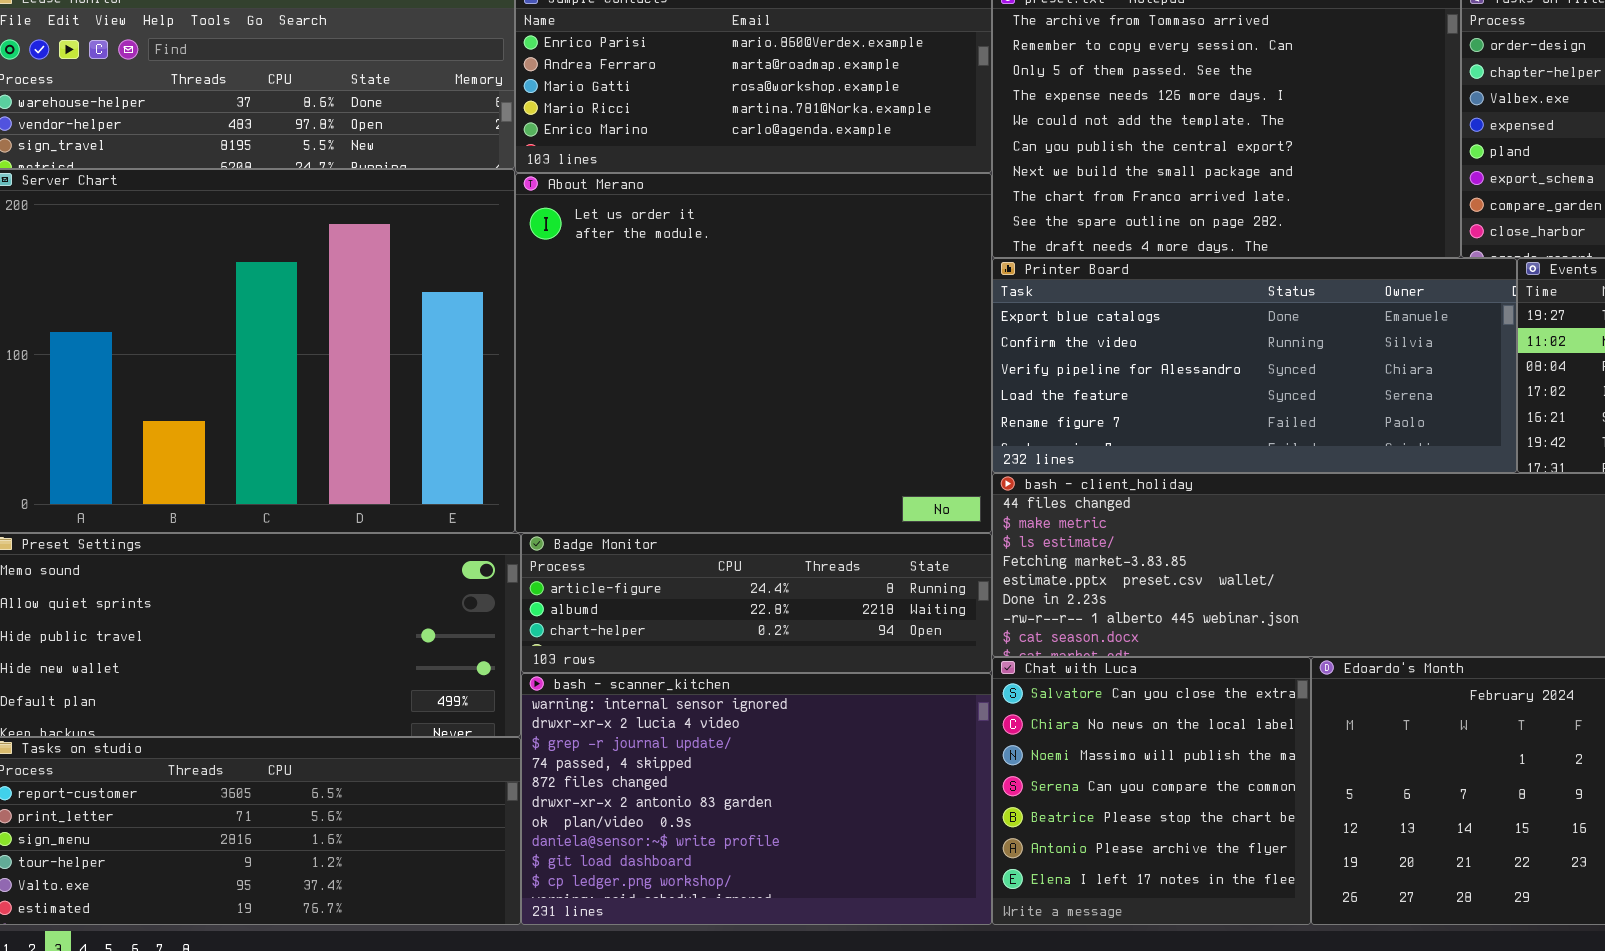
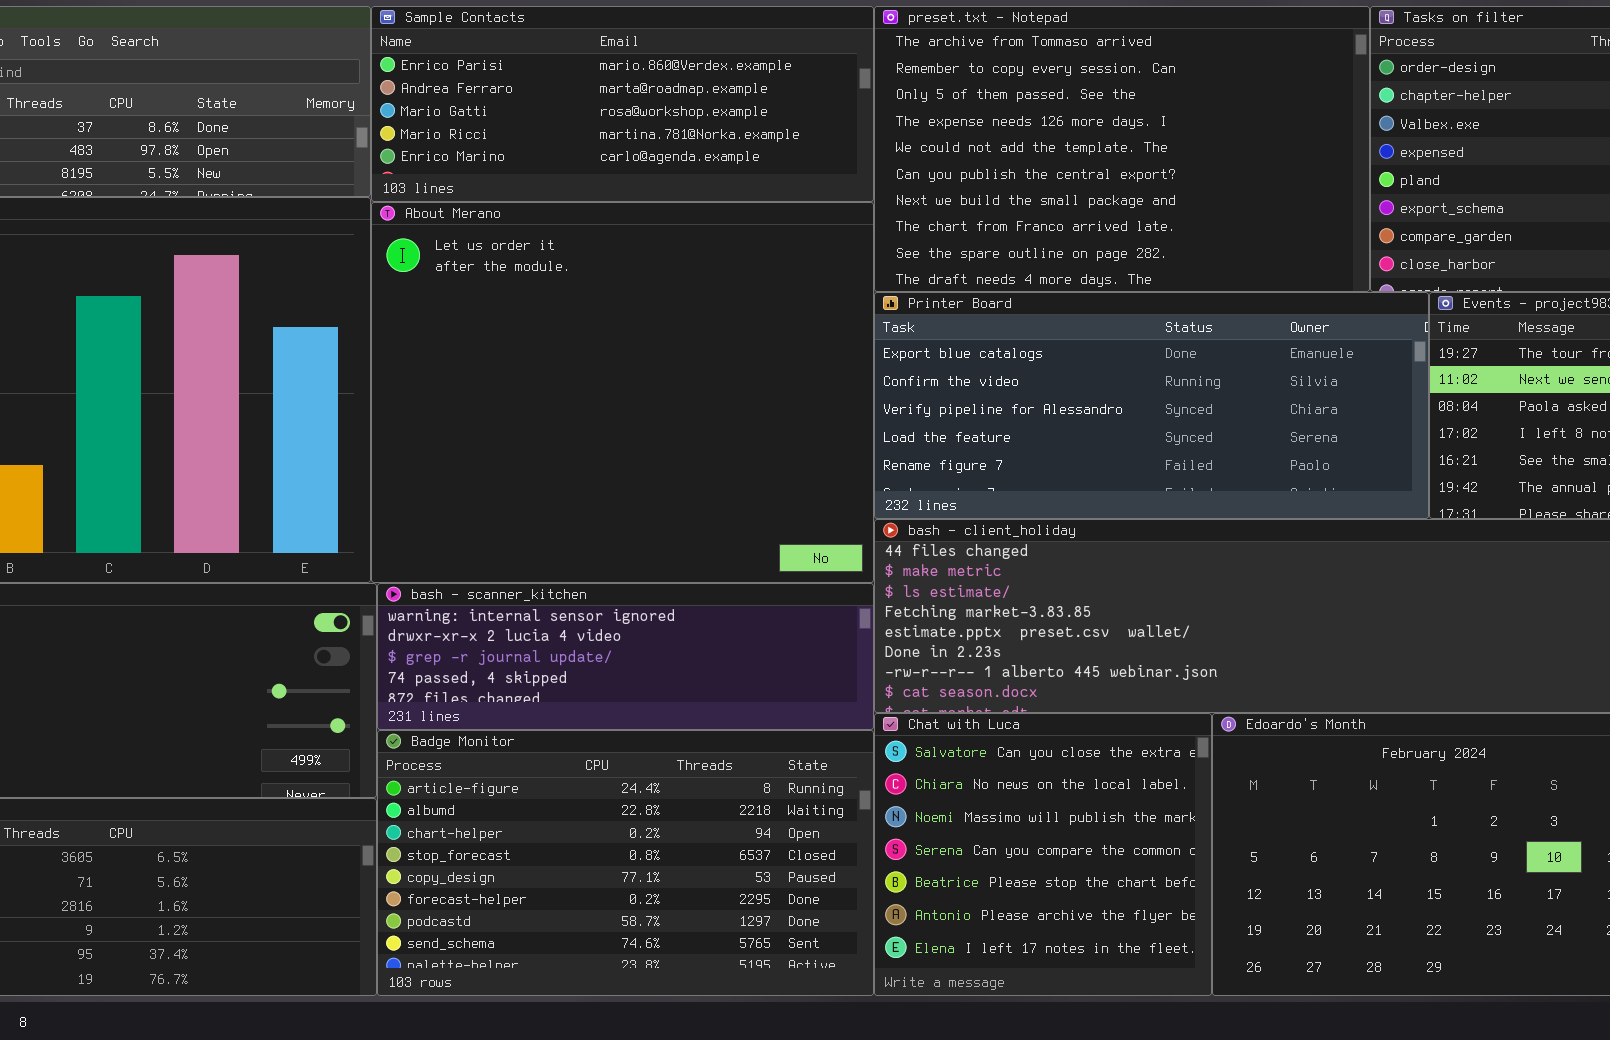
Badge Monitor: [521,533,992,673] -> [377,730,874,996], moved, resized
bash - scanner_kitchen: [521,673,992,925] -> [377,583,874,730], moved, resized

